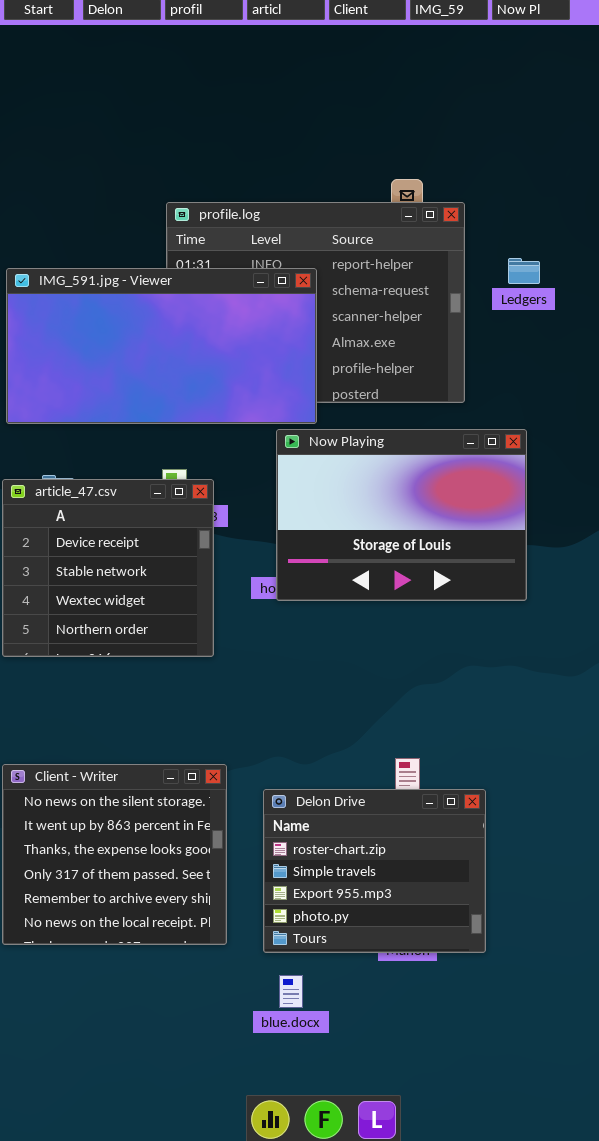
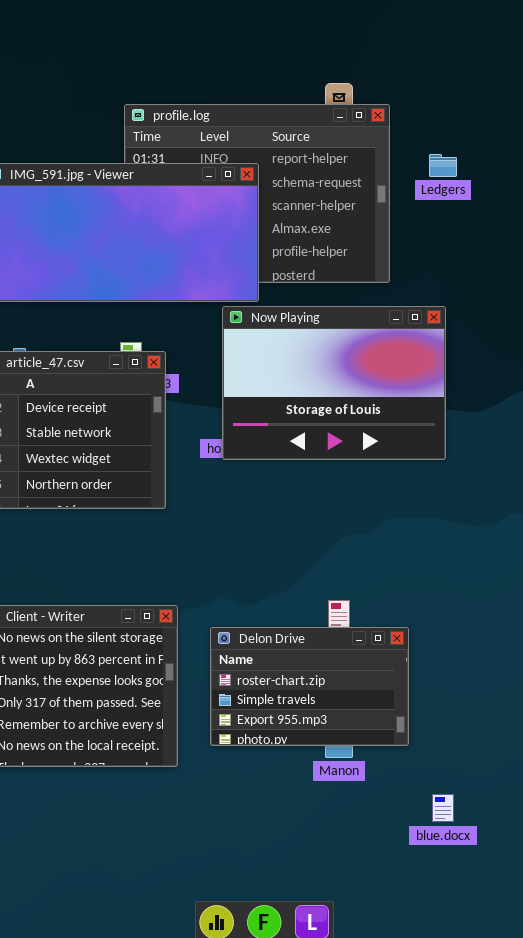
Delon Drive: [263,789,486,953] -> [210,627,409,746], resized
blue.docx: [279,975,303,1008] -> [432,794,454,822], moved

